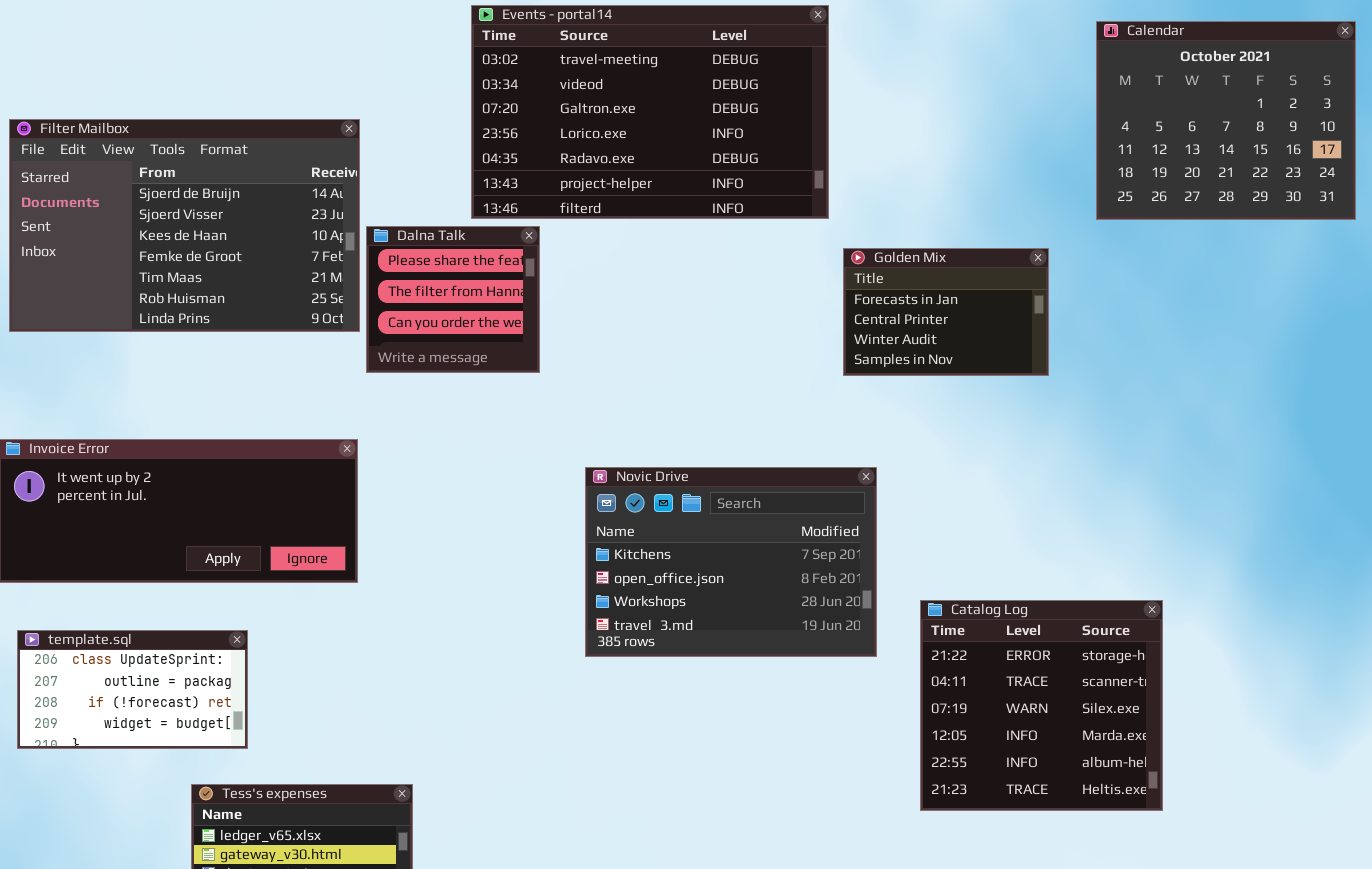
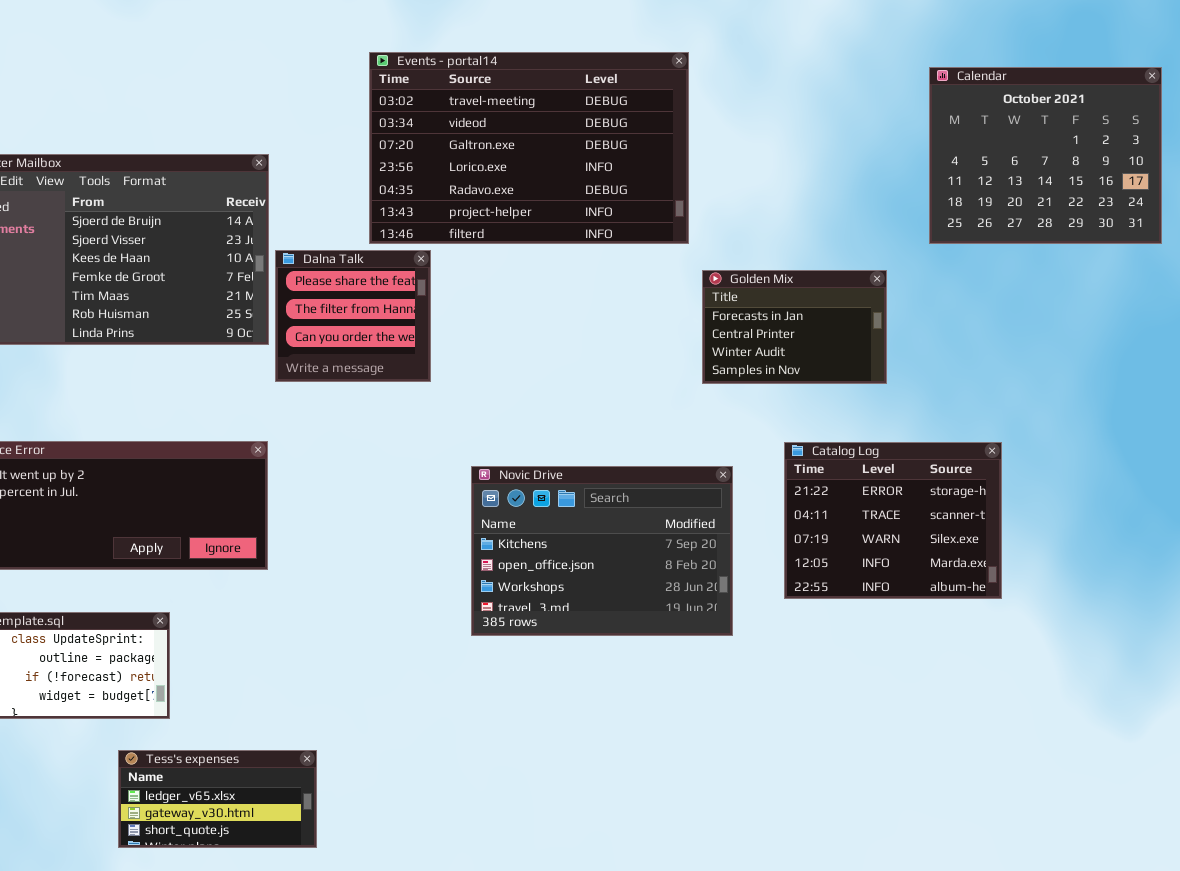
Catalog Log: [920,600,1163,811] -> [784,442,1002,599], moved, resized

